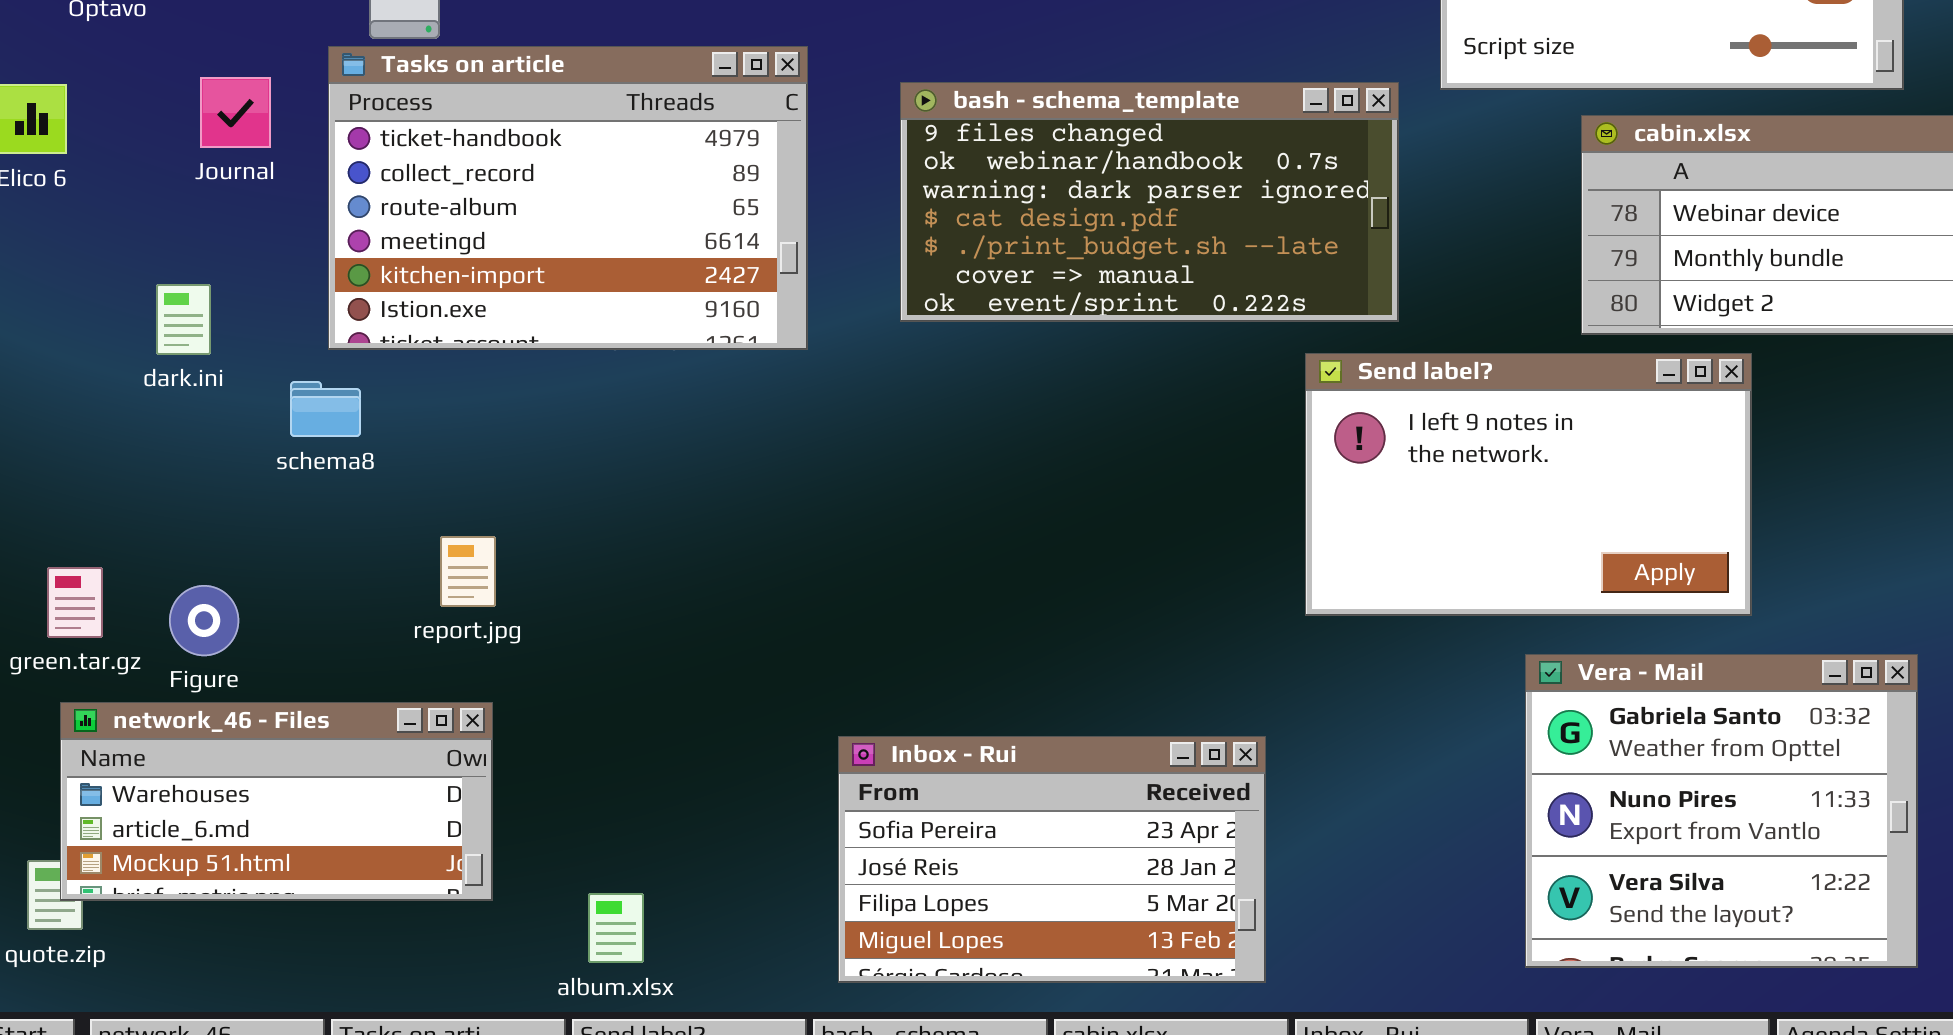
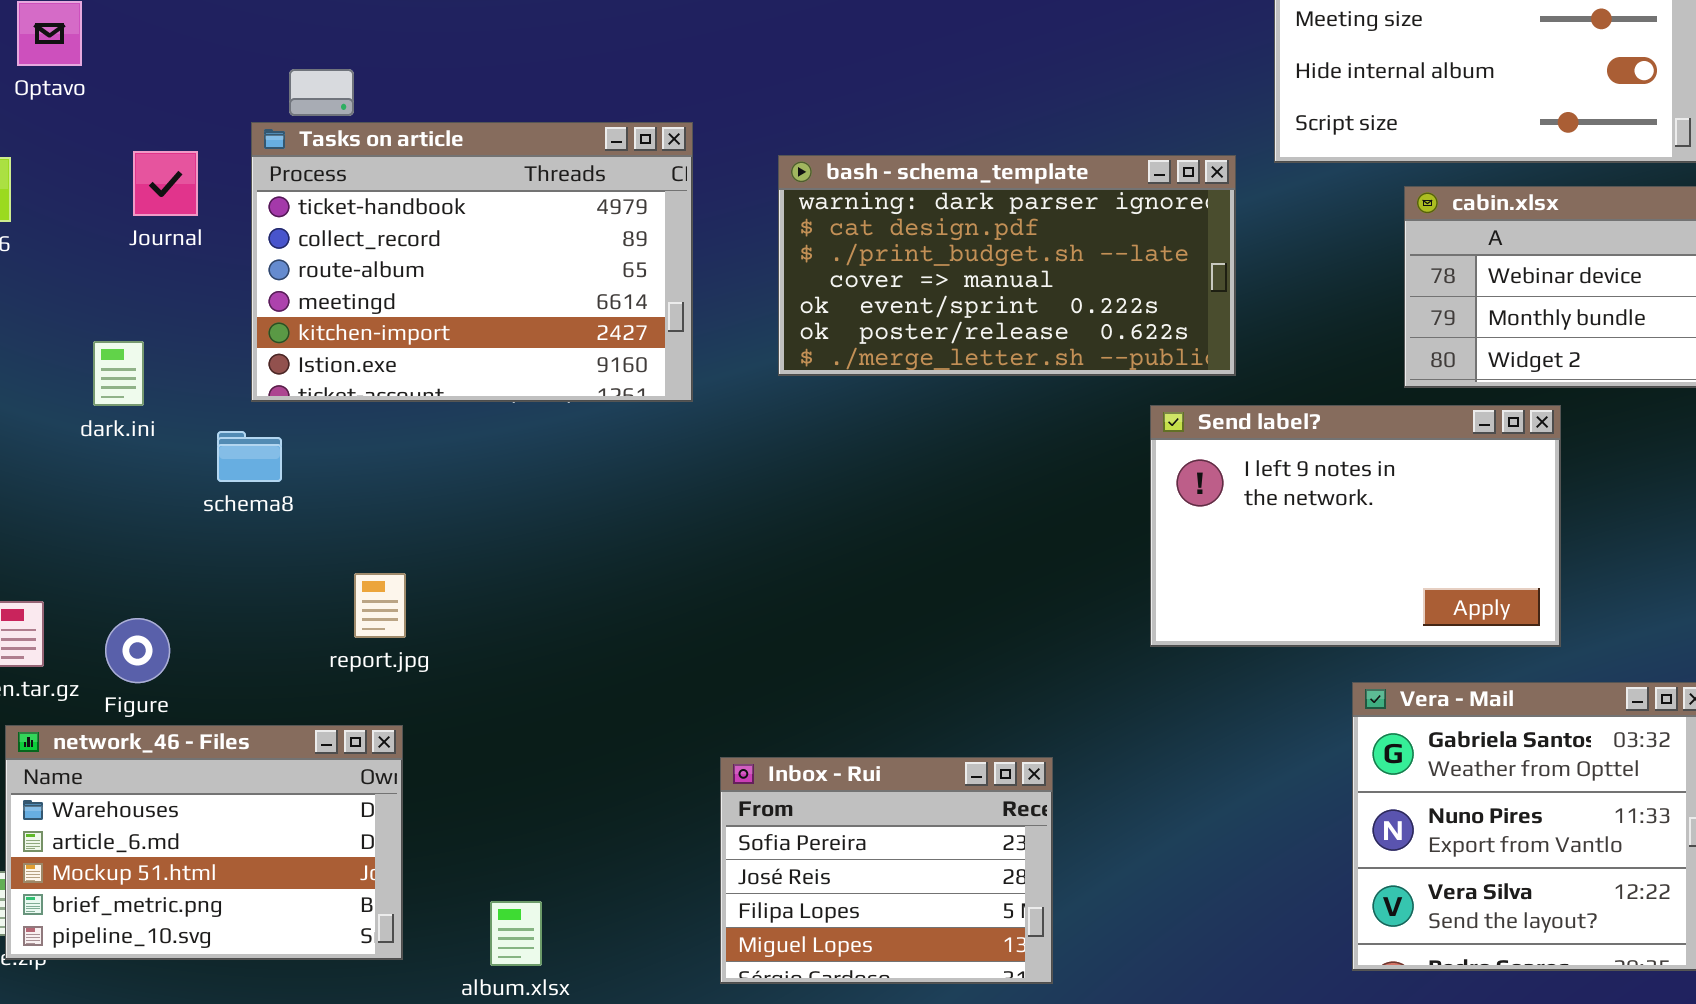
bash - schema_template: [900,82,1399,322] -> [778,155,1236,376], scrolled down 2 rows
network_46 - Files: [60,702,493,901] -> [5,725,403,960], resized
Inbox - Rui: [838,736,1266,983] -> [720,757,1053,984], resized

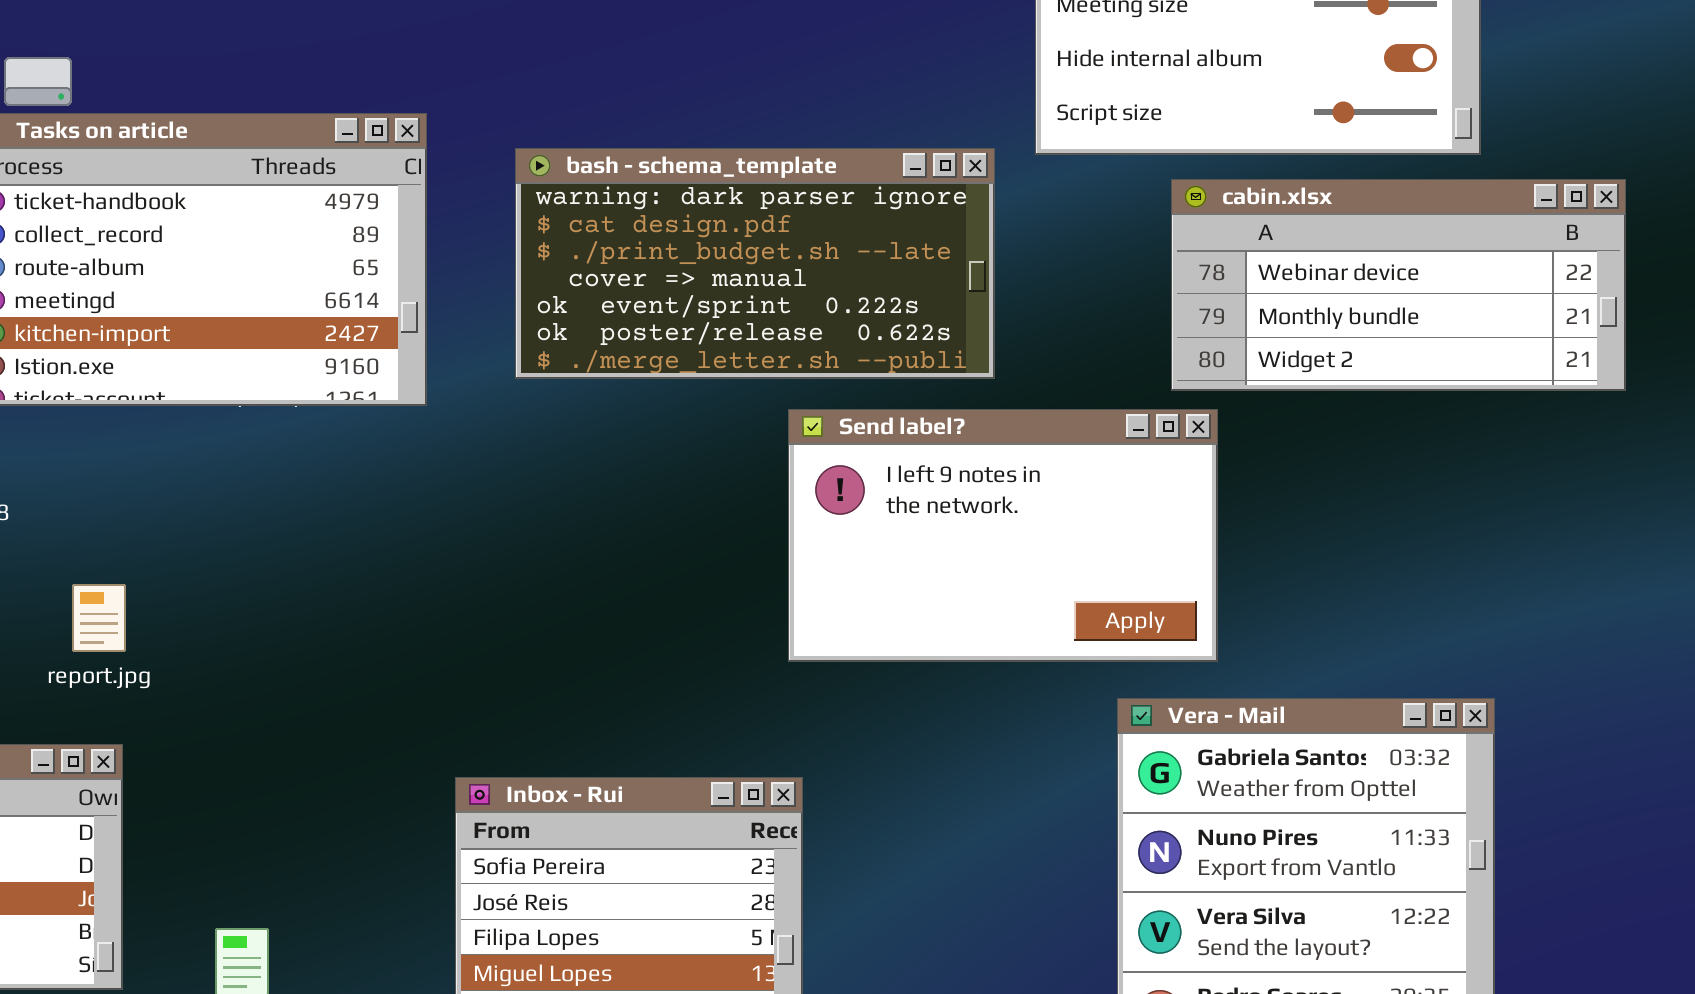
Send label?: [1150,405,1561,647] -> [788,409,1218,662], moved

